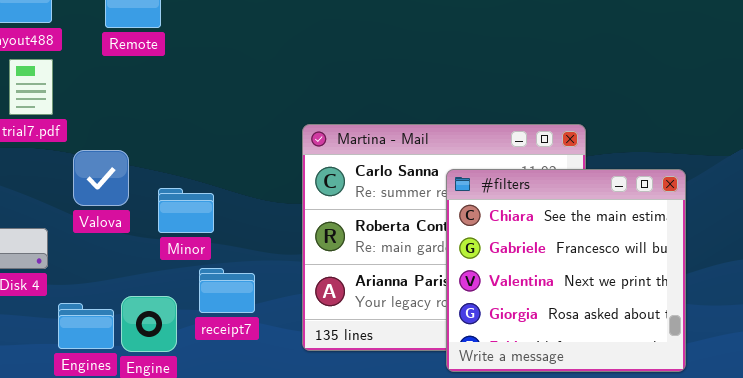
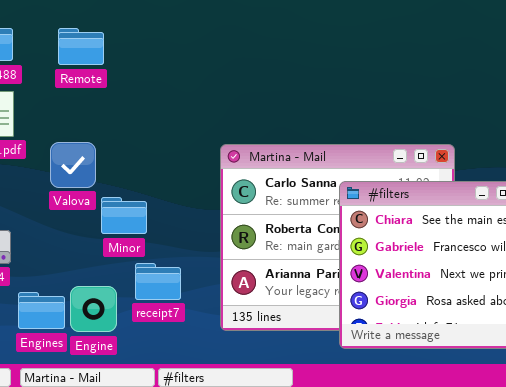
Valova: [73,150,129,206] -> [50,142,96,188], moved

